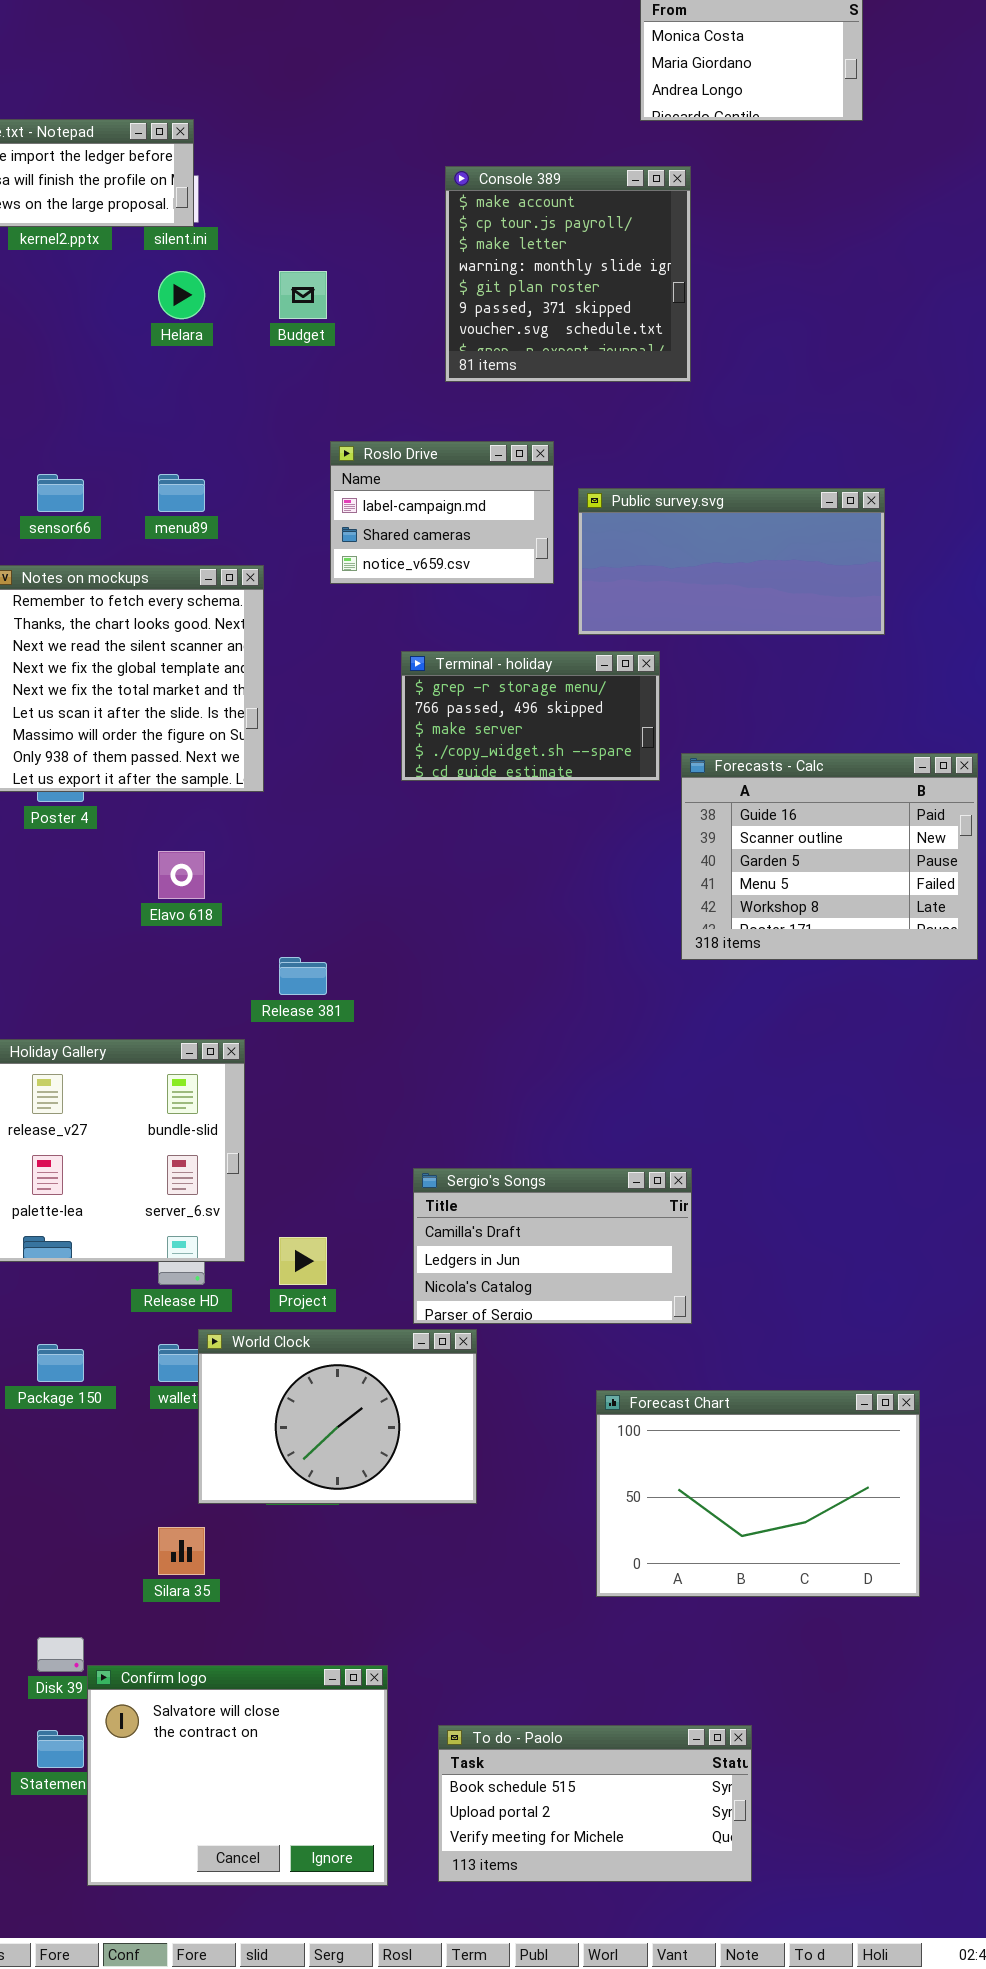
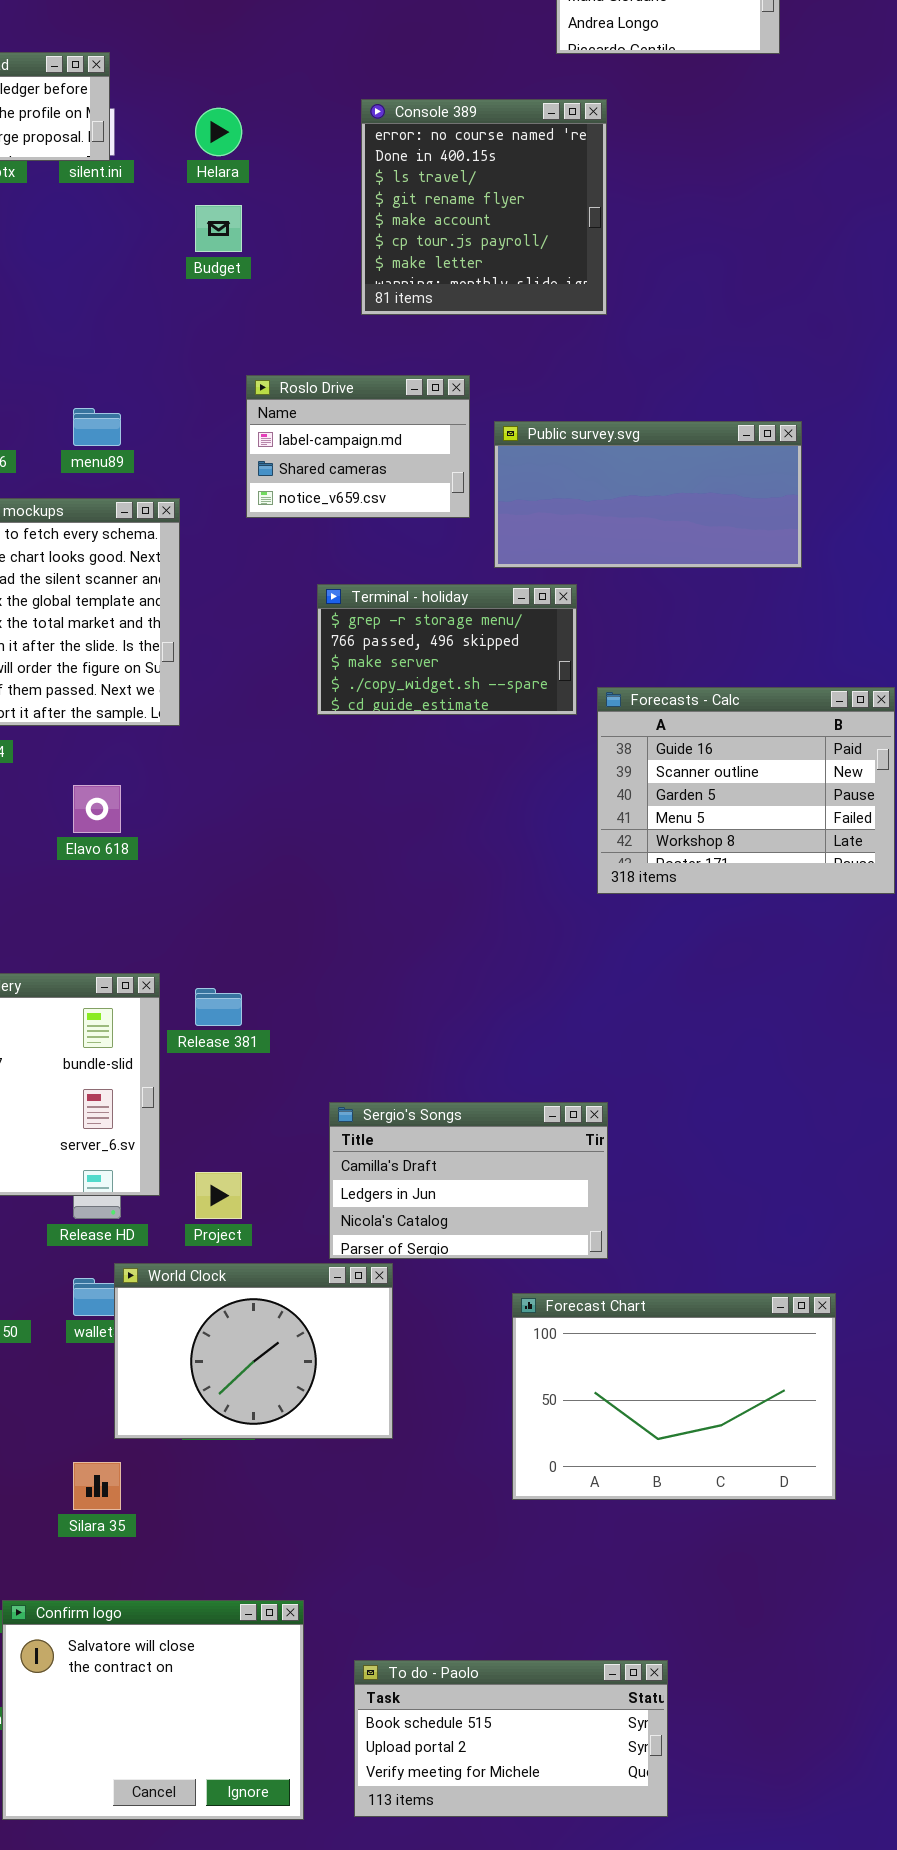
Console 389: [445,166,691,382] -> [361,99,607,315], scrolled up 4 rows
Helara: [158,271,205,319] -> [195,108,242,156], moved
Release 381: [279,957,327,995] -> [195,988,242,1026], moved
Forecast Chart: [596,1390,920,1597] -> [512,1293,836,1500], moved

